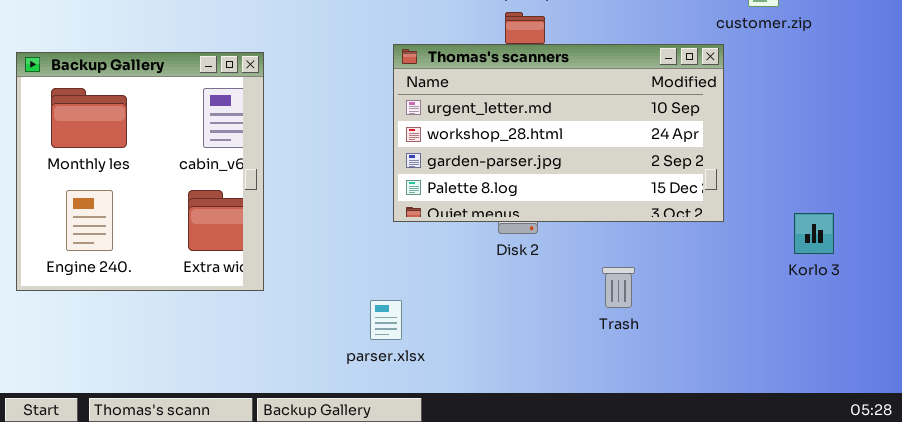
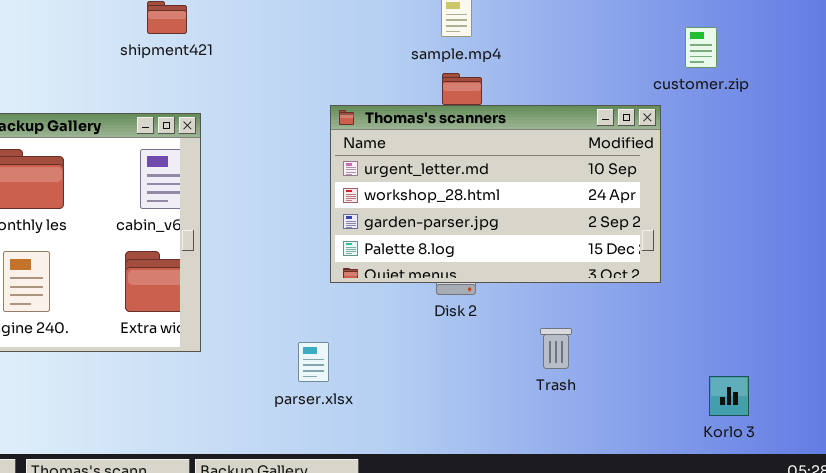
Korlo 3: [794,213,834,254] -> [709,376,749,416], moved
parser.xlsx: [370,300,402,340] -> [298,342,329,382], moved

